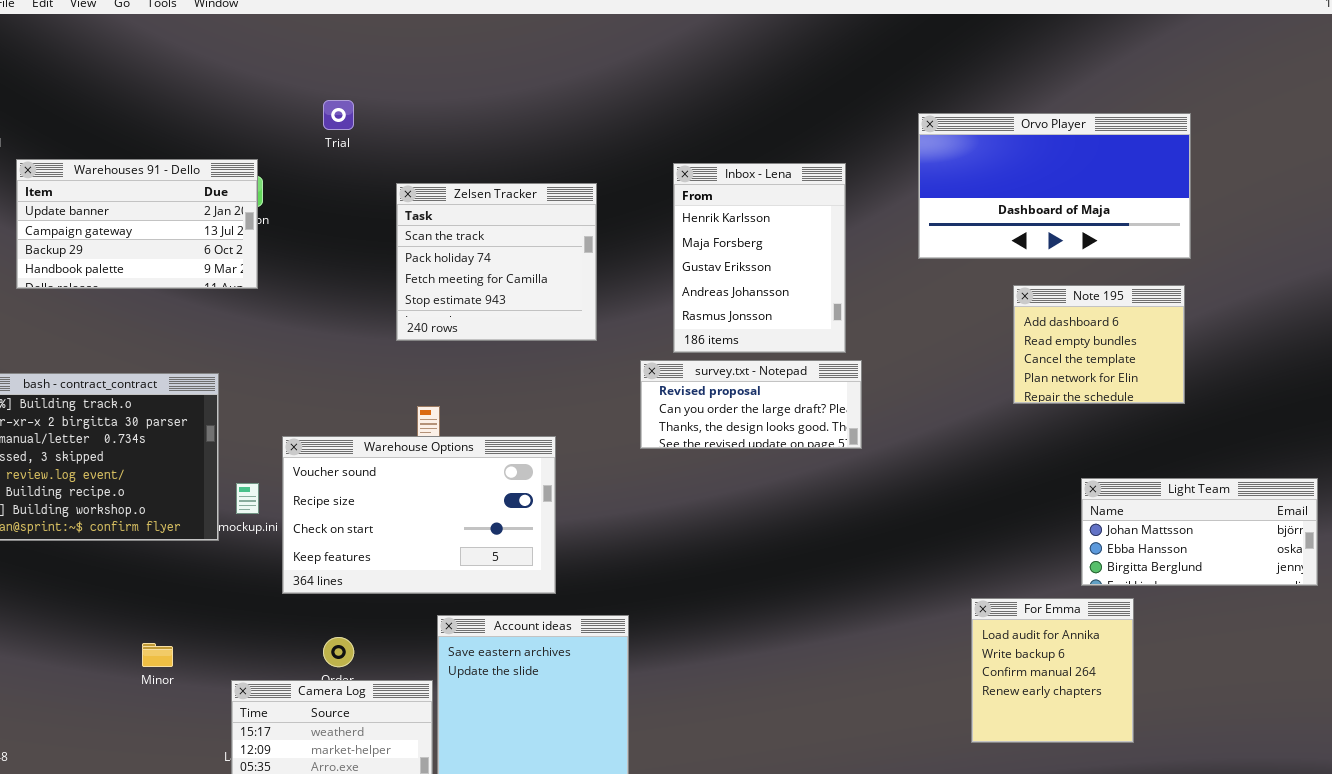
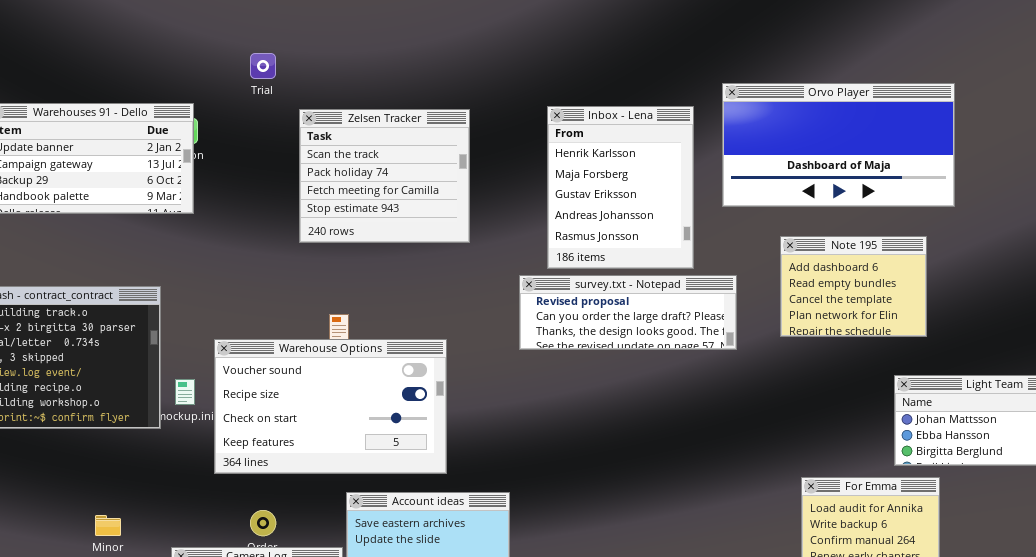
Orvo Player: [918,113,1191,259] -> [722,83,955,207], moved
Zelsen Tracker: [396,183,597,341] -> [299,109,470,243], moved
Note 195: [1013,285,1185,404] -> [780,236,927,337], moved
survey.txt - Notepad: [640,360,862,449] -> [519,275,737,350], resized

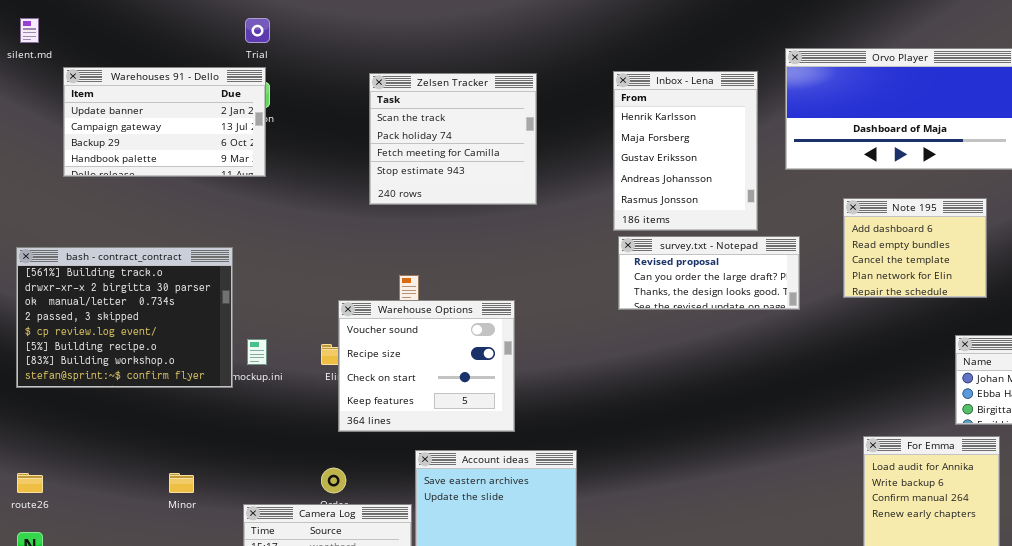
Trial: [250,53,276,79] -> [245,18,270,43], moved
survey.txt - Notepad: [519,275,737,350] -> [618,236,800,310], resized
Warehouse Options: [214,339,447,474] -> [338,300,515,432], resized

